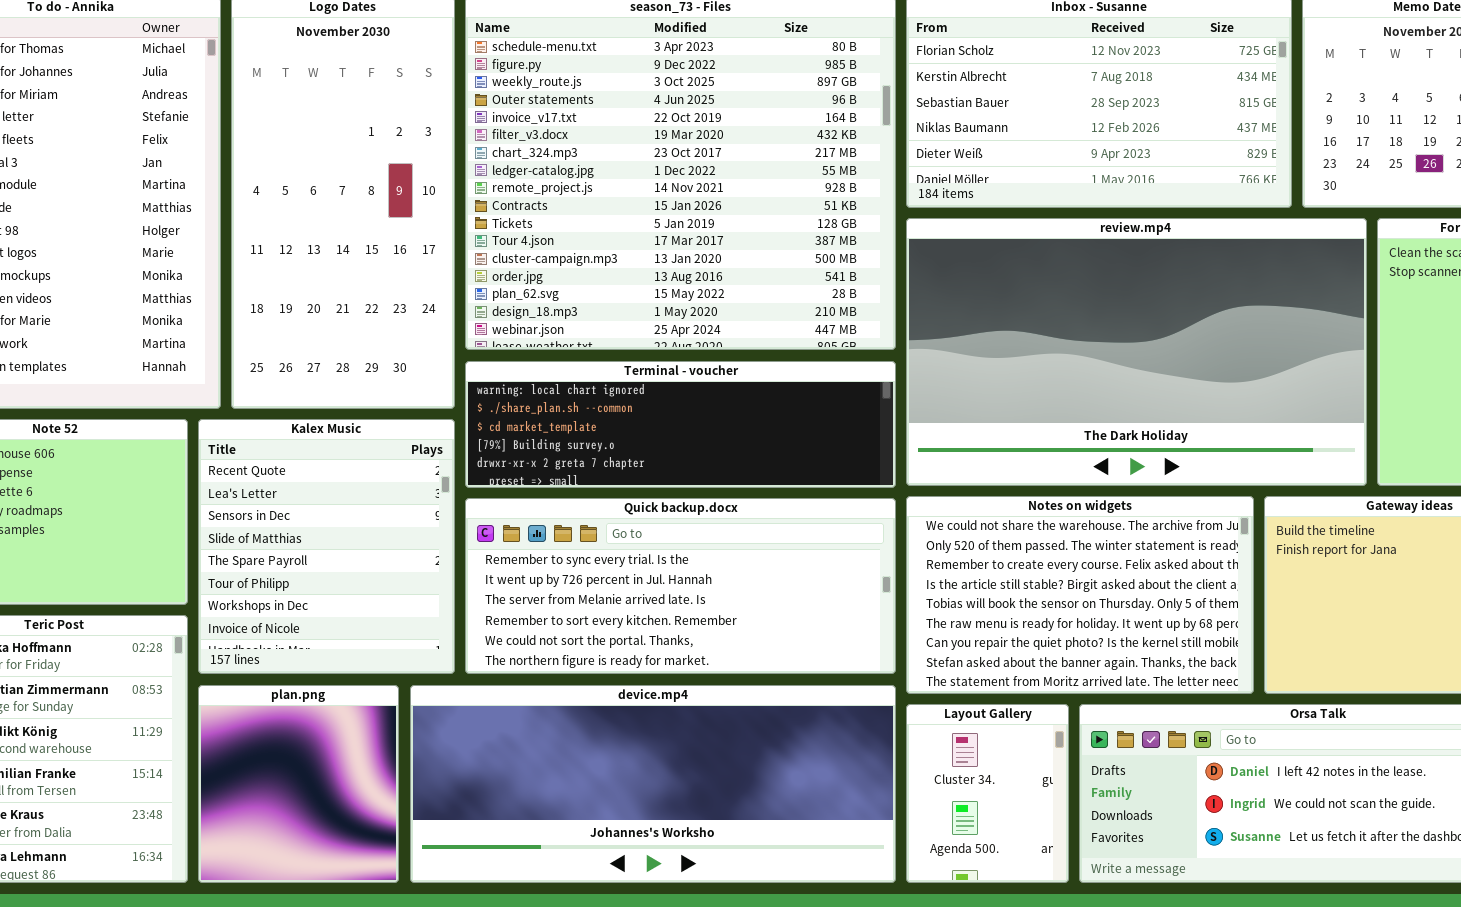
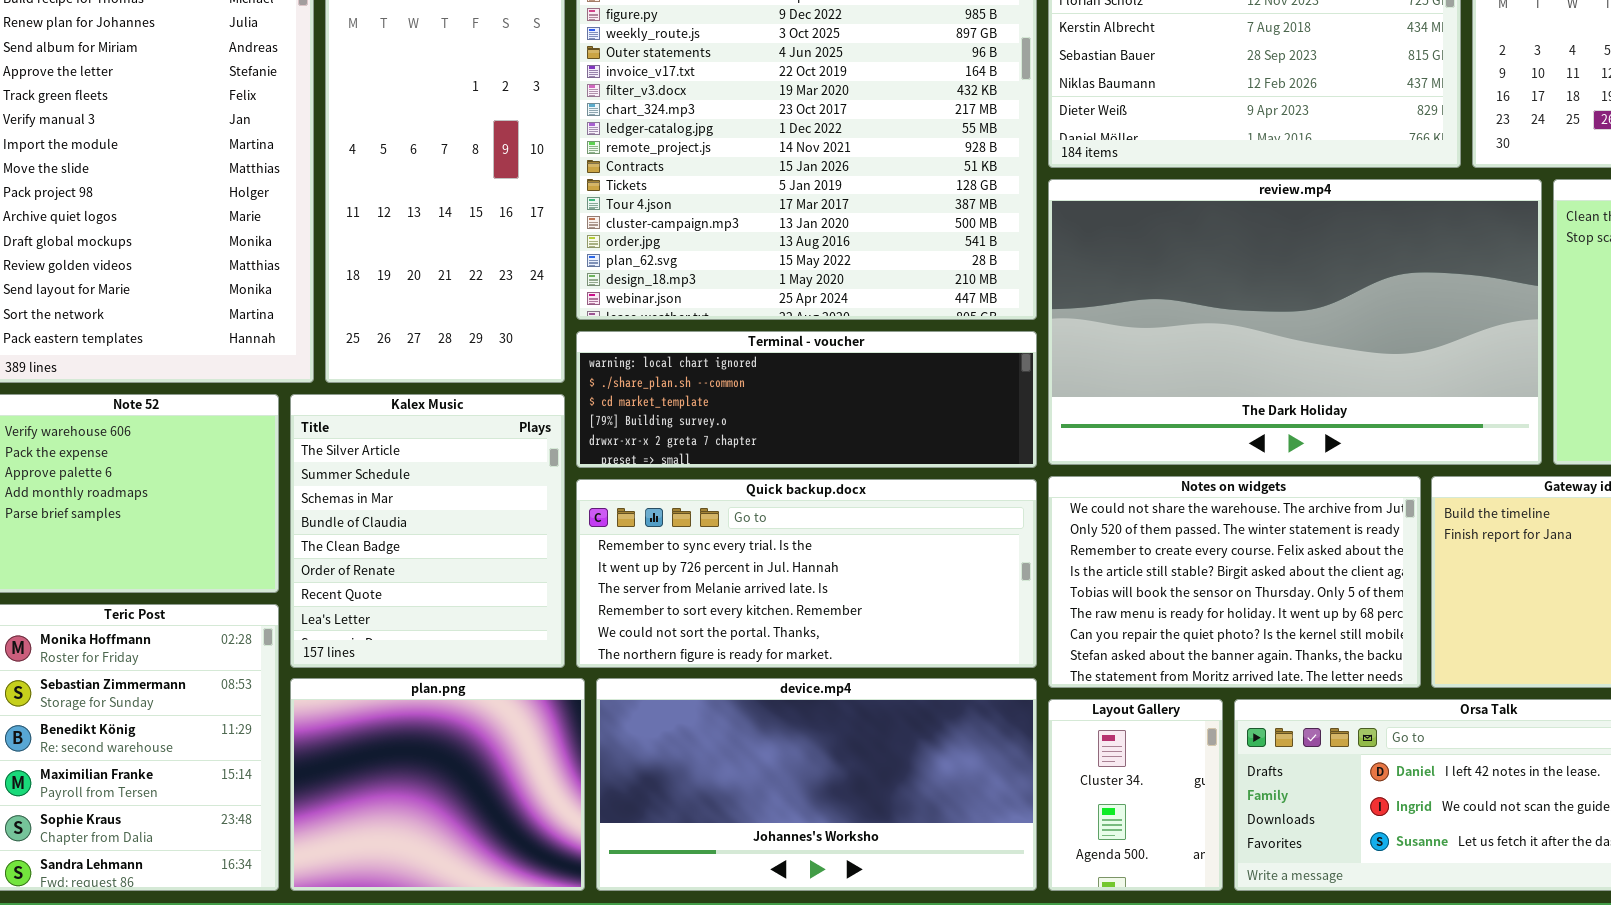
Kalex Music: [198,419,455,674] -> [290,394,565,668], scrolled up 6 rows
plan.png: [198,685,399,883] -> [290,678,585,891], resized
device.mp4: [410,685,896,883] -> [596,678,1037,891], resized

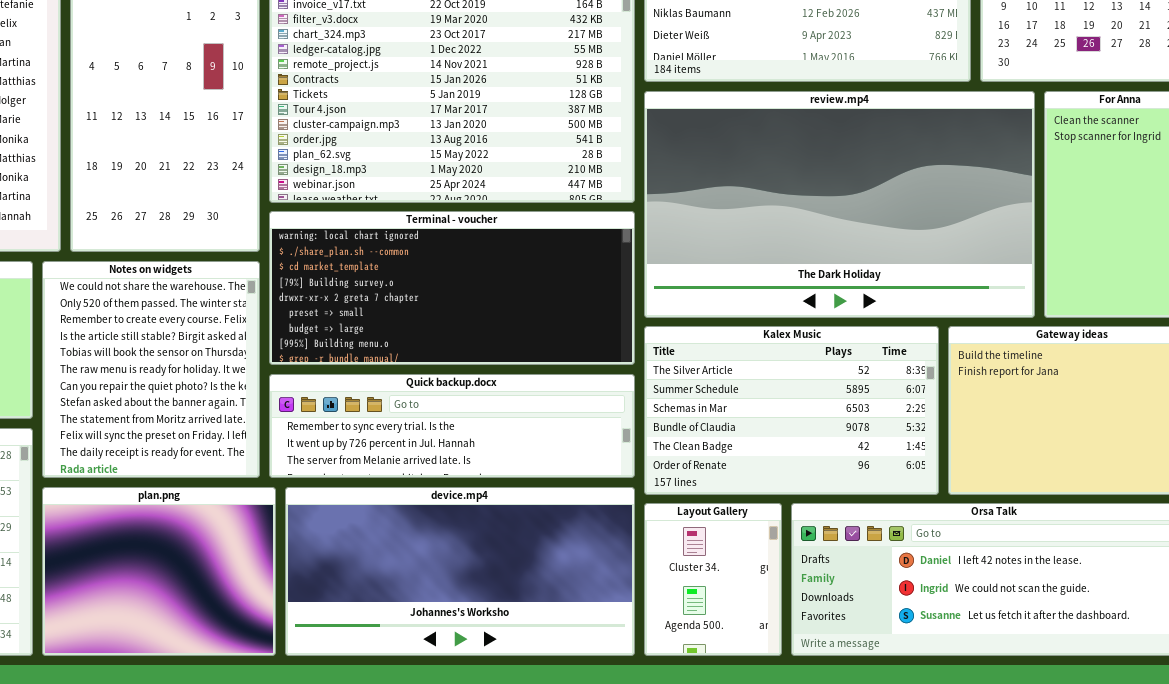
Terminal - voucher: [576,331,1037,468] -> [269,211,635,365], resized
Kalex Music: [290,394,565,668] -> [644,326,939,495], moved, resized
Notes on widgets: [1048,476,1421,688] -> [42,261,260,478], moved, resized
Quick backup.docx: [576,479,1037,668] -> [269,374,635,478], resized

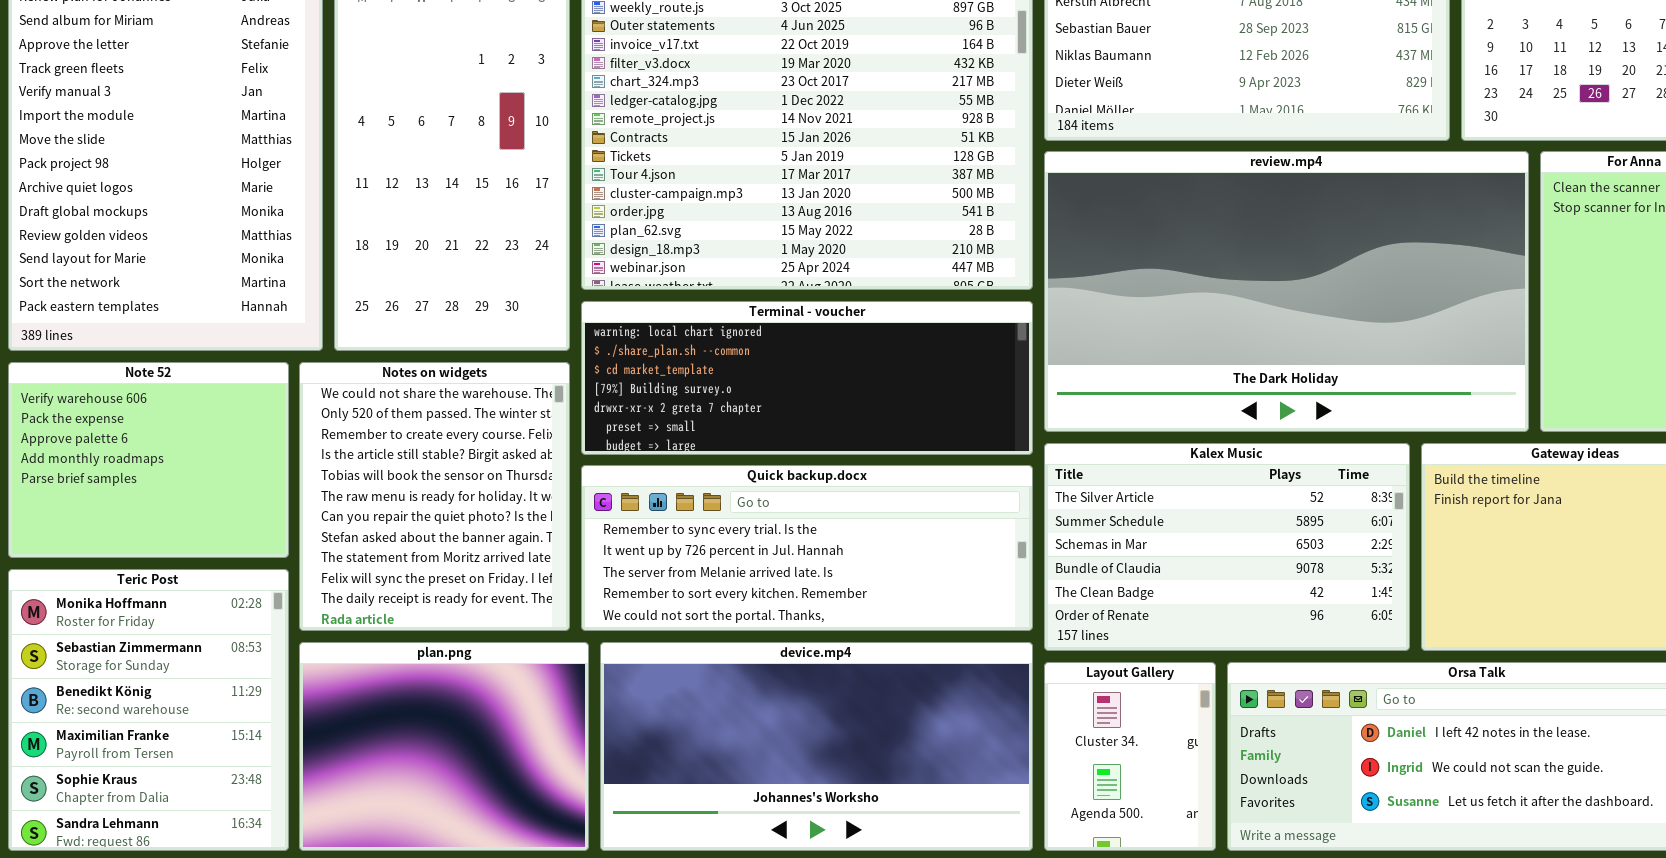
Terminal - voucher: [269,211,635,365] -> [581,301,1033,455], resized
Quick backup.docx: [269,374,635,478] -> [581,465,1033,631], resized

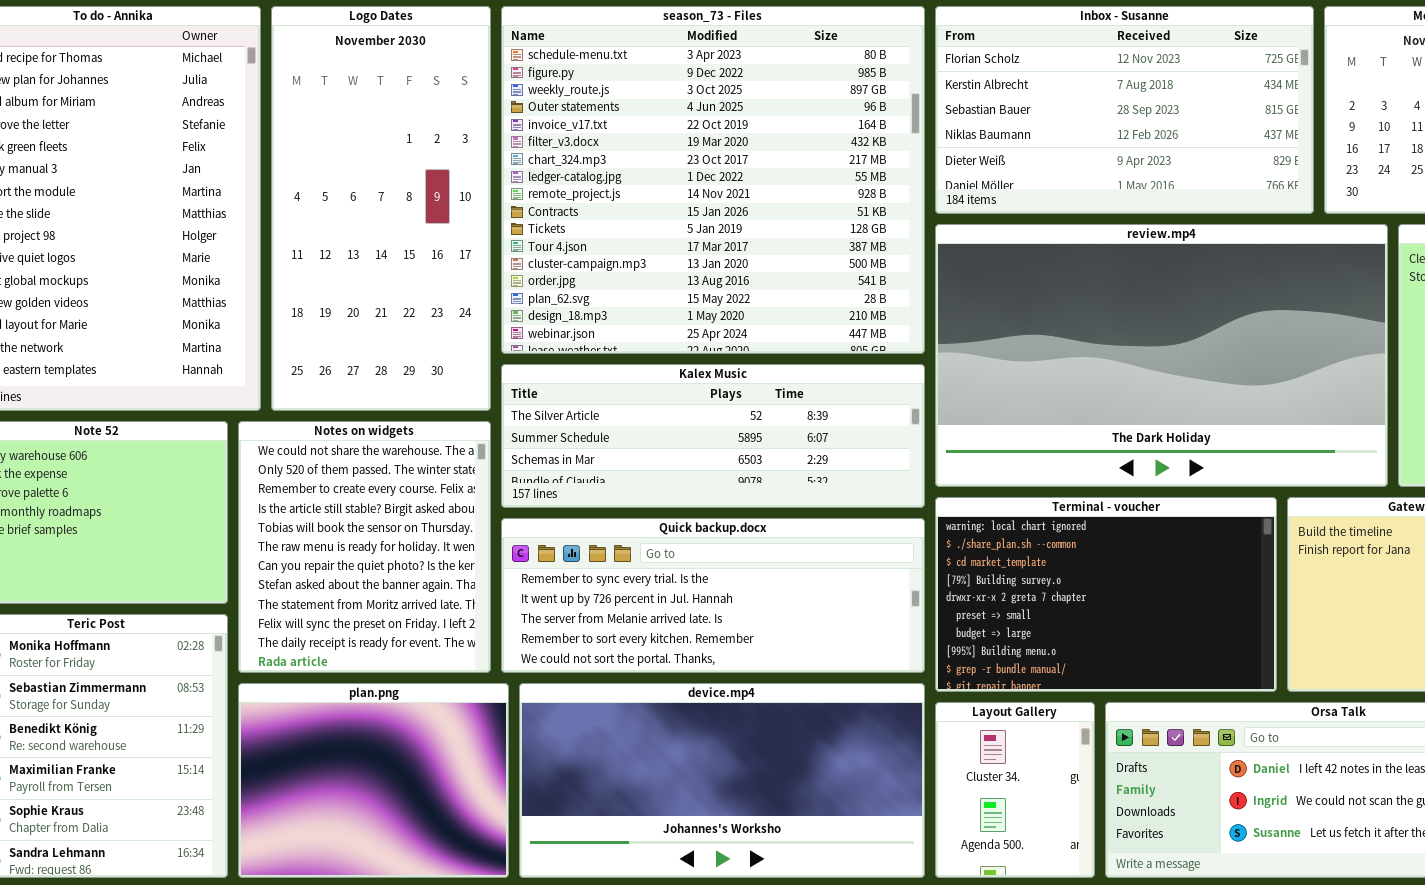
Terminal - voucher: [581,301,1033,455] -> [935,497,1277,692], moved, resized
Kalex Music: [1044,443,1410,651] -> [501,364,925,508], moved, resized

